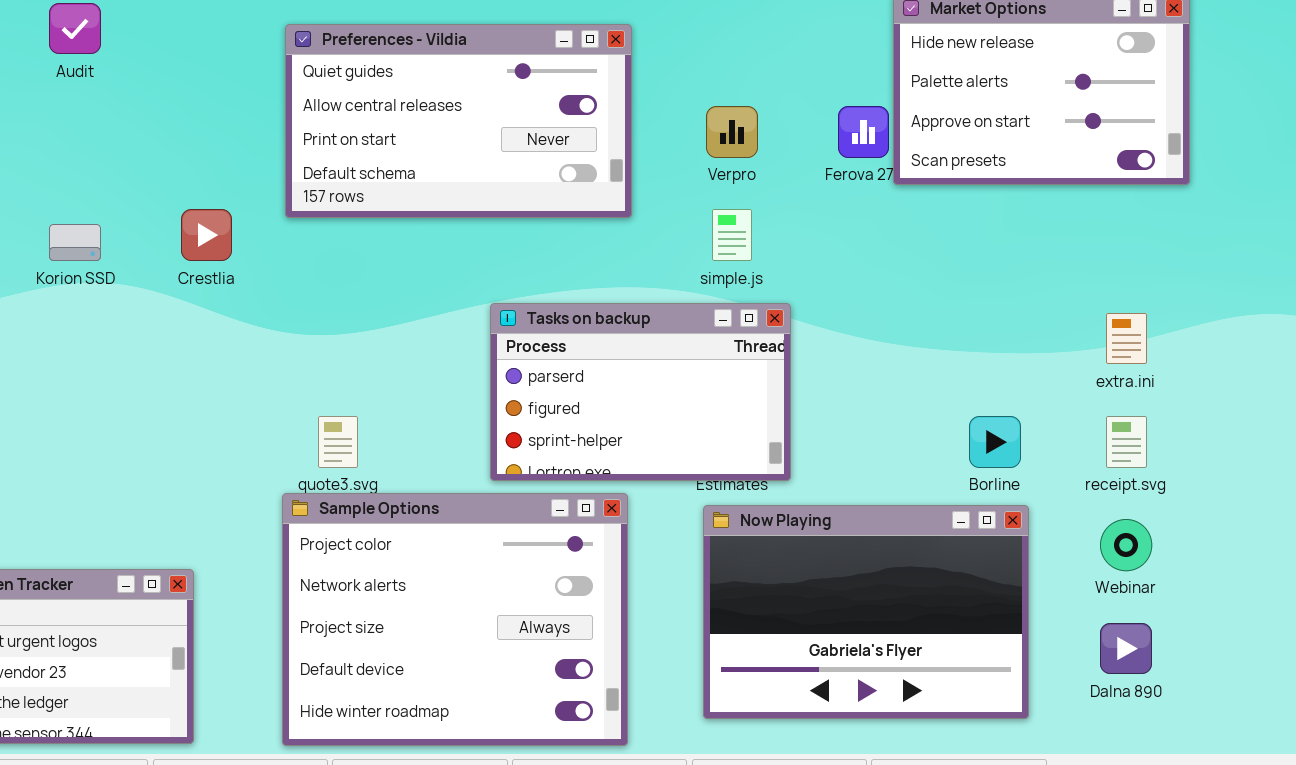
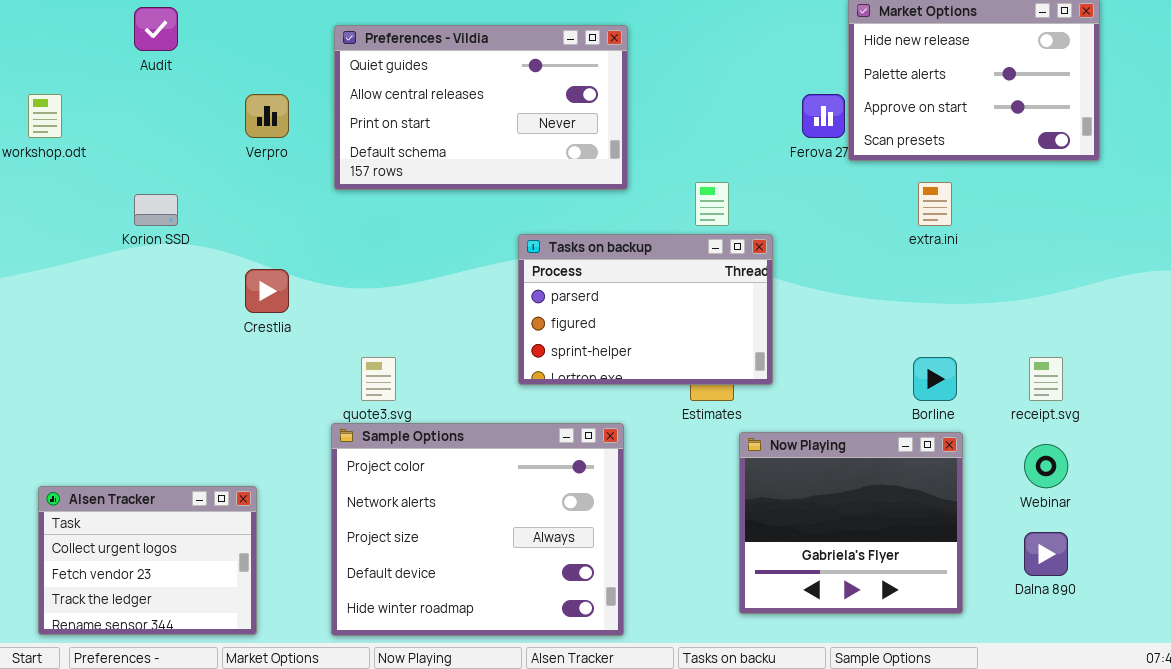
Verpro: [706,106,758,158] -> [245,94,289,138], moved
Crestlia: [181,209,232,261] -> [245,269,289,313], moved
Tasks on backup: [490,303,791,481] -> [518,234,773,385], moved
extra.ini: [1106,313,1147,364] -> [918,182,952,226], moved
Now Playing: [703,505,1029,719] -> [739,432,963,614], resized

